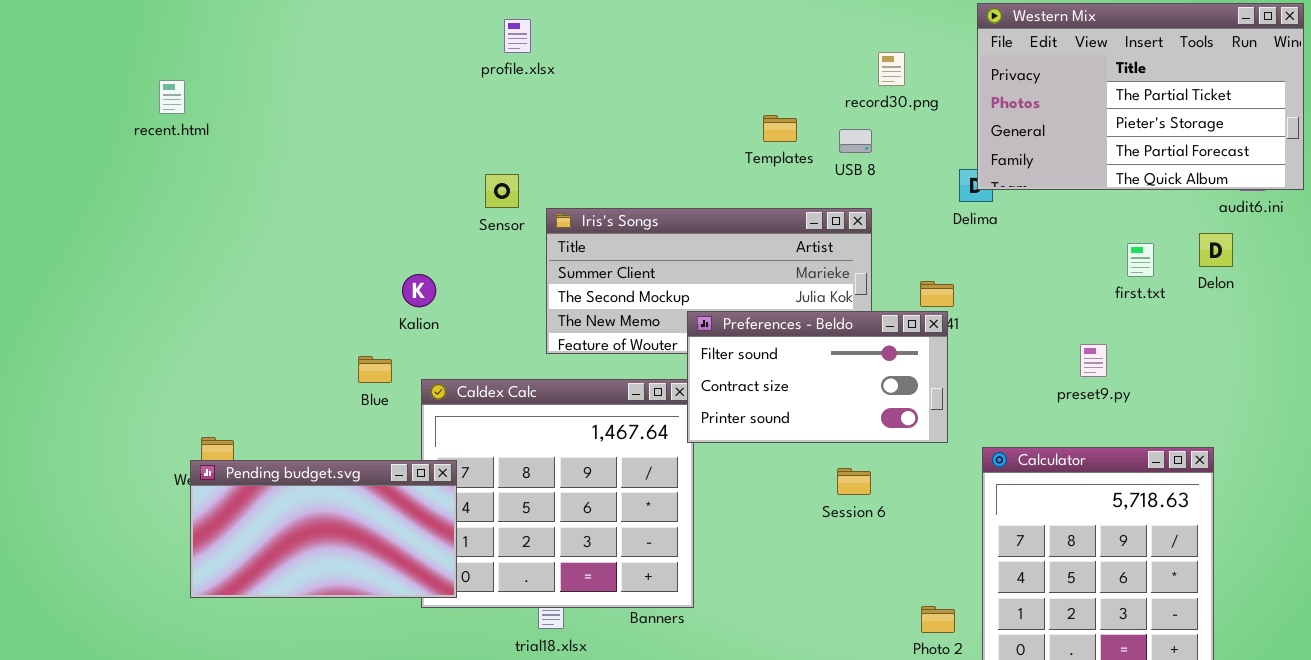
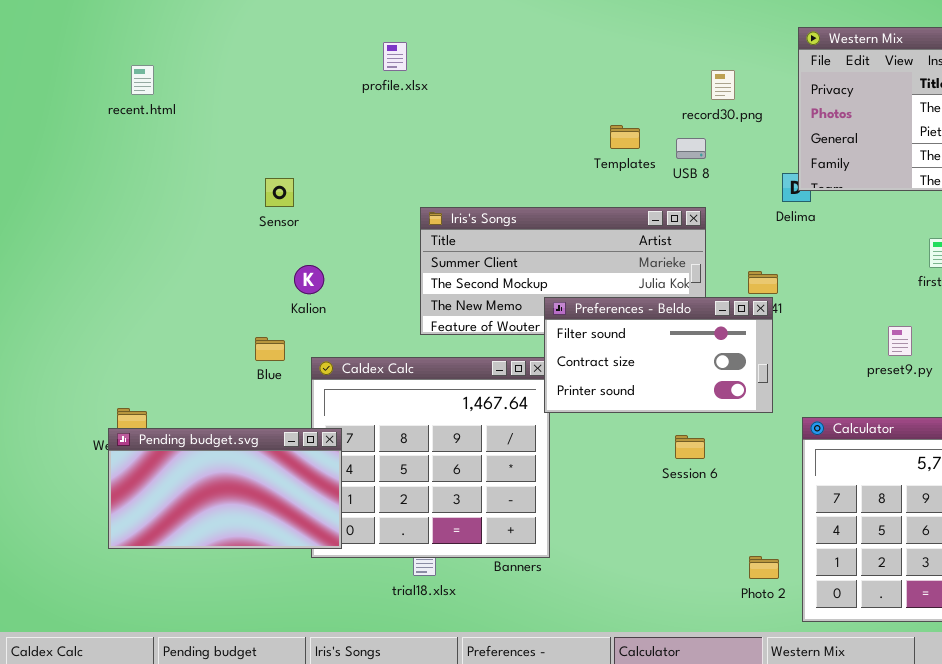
recent.html: [159,80,185,114] -> [131,65,154,95], moved
Sensor: [485,174,519,208] -> [265,178,294,207], moved

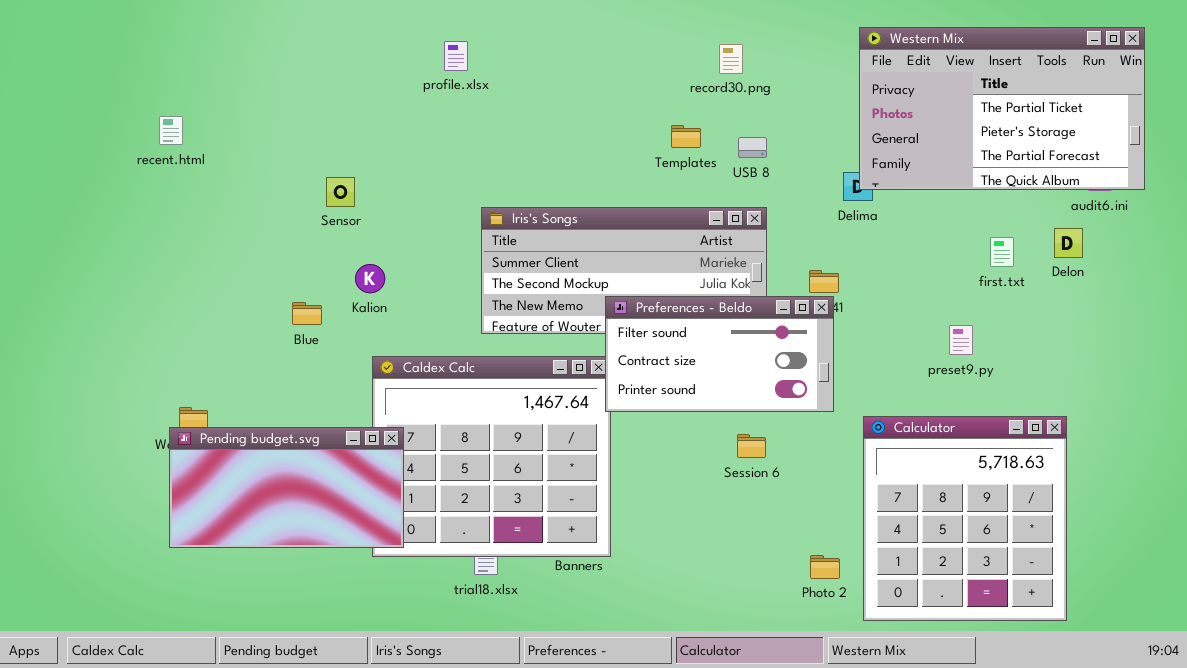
recent.html: [131,65,154,95] -> [159,116,183,145], moved
record30.png: [711,70,735,100] -> [719,44,743,74], moved
Blue: [255,337,285,361] -> [292,302,322,325], moved

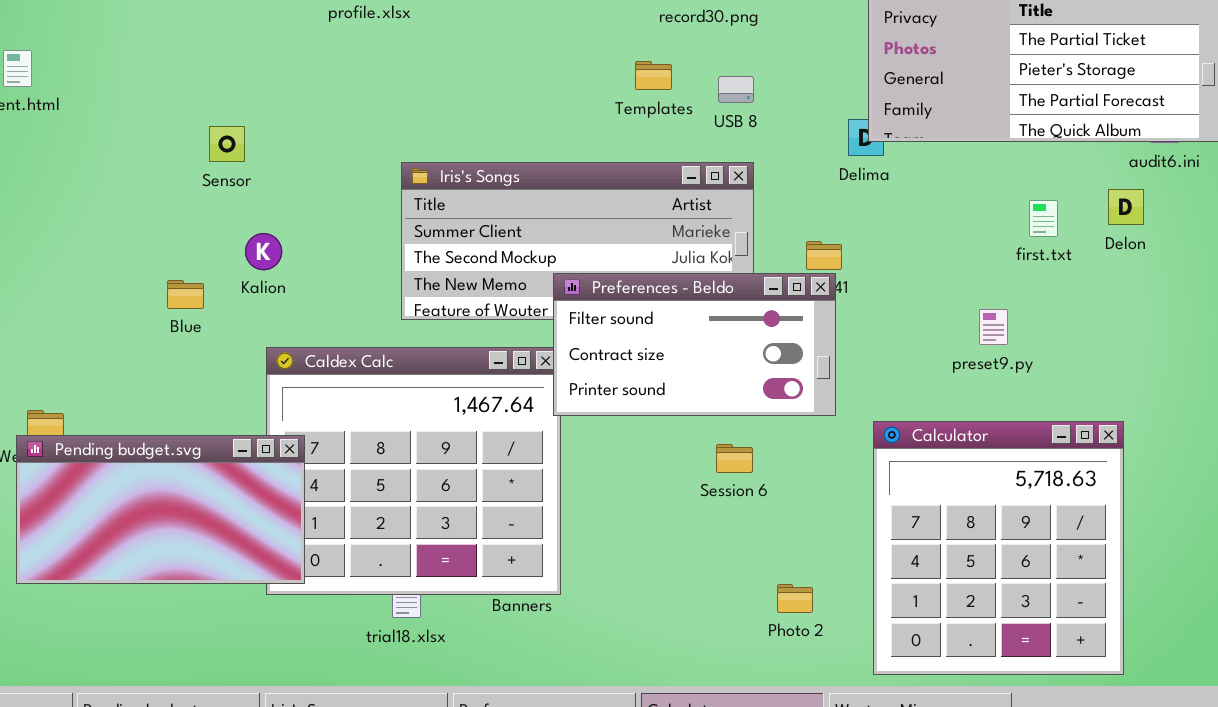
Photo 2: [810,555,840,579] -> [777,584,813,613], moved

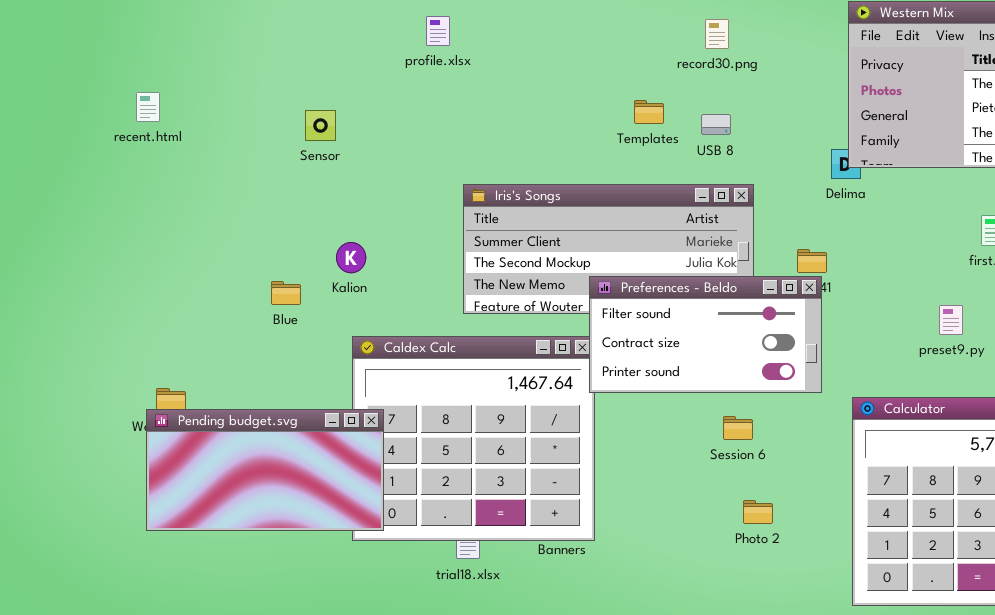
Templates: [635,61,672,90] -> [634,100,664,124], moved
USB 8: [718,76,754,103] -> [701,114,731,135], moved
Sensor: [209,126,245,162] -> [305,110,336,141], moved
Photo 2: [777,584,813,613] -> [743,500,773,524], moved

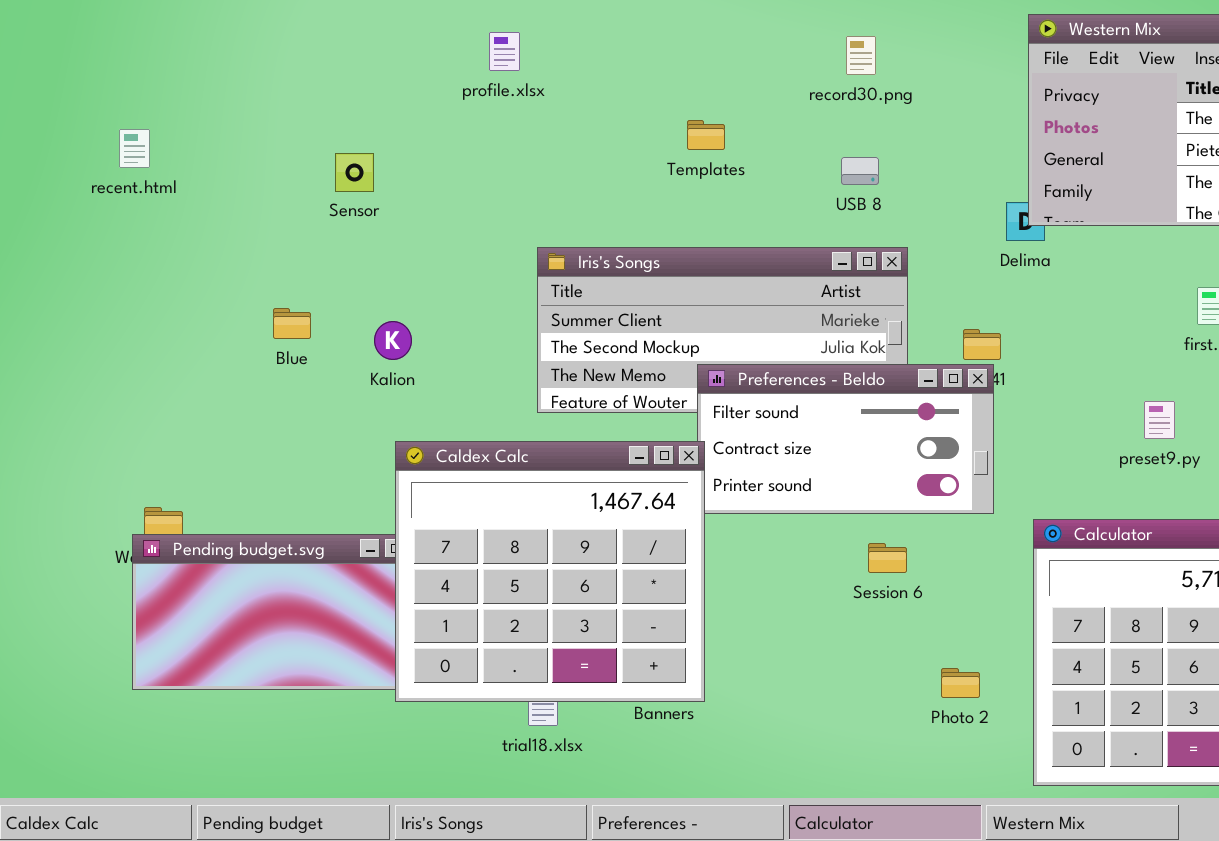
Templates: [634,100,664,124] -> [687,120,725,150], moved
Blue: [271,281,301,305] -> [273,308,311,339], moved
Caldex Calc: [352,336,595,541] -> [395,441,705,702], raised
Photo 2: [743,500,773,524] -> [941,668,980,698], moved

